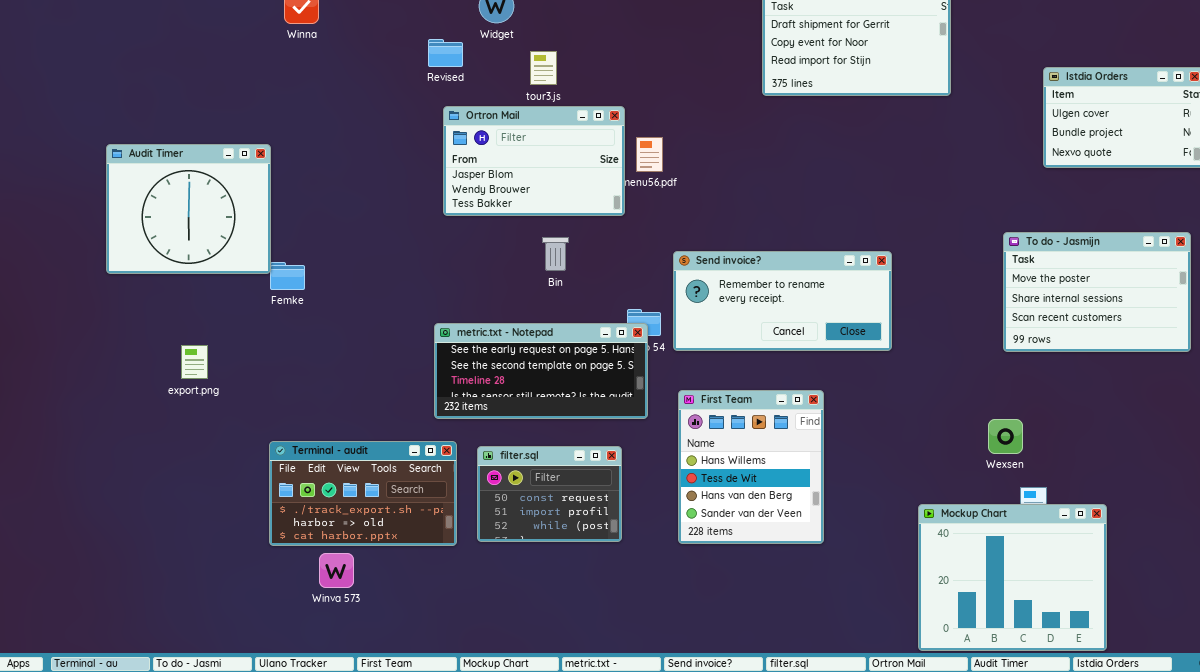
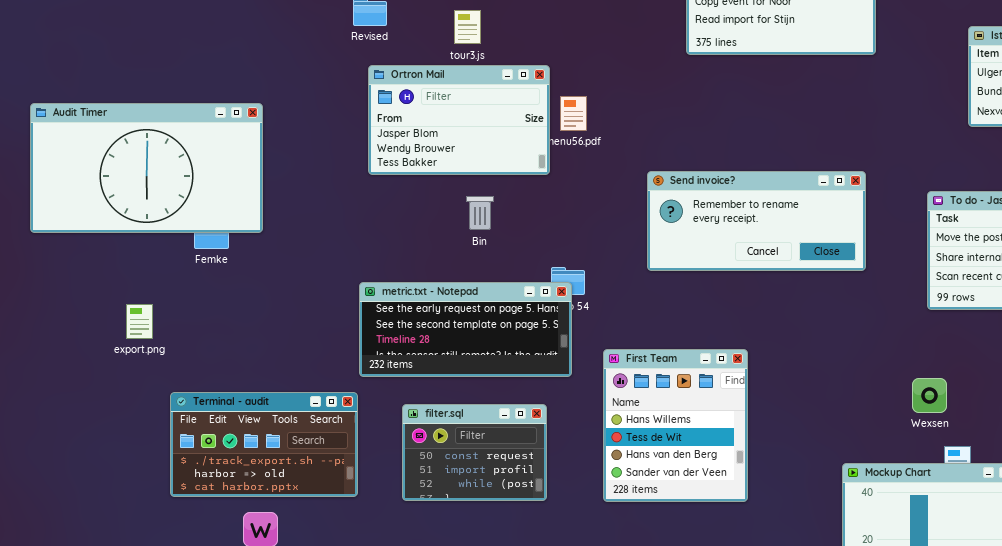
Audit Timer: [106,144,271,274] -> [30,103,263,233], resized
Send invoice?: [673,251,892,351] -> [647,171,866,271], moved
export.png: [181,345,208,379] -> [126,304,153,339], moved
Terminal - audit: [269,441,457,546] -> [170,392,358,497], moved

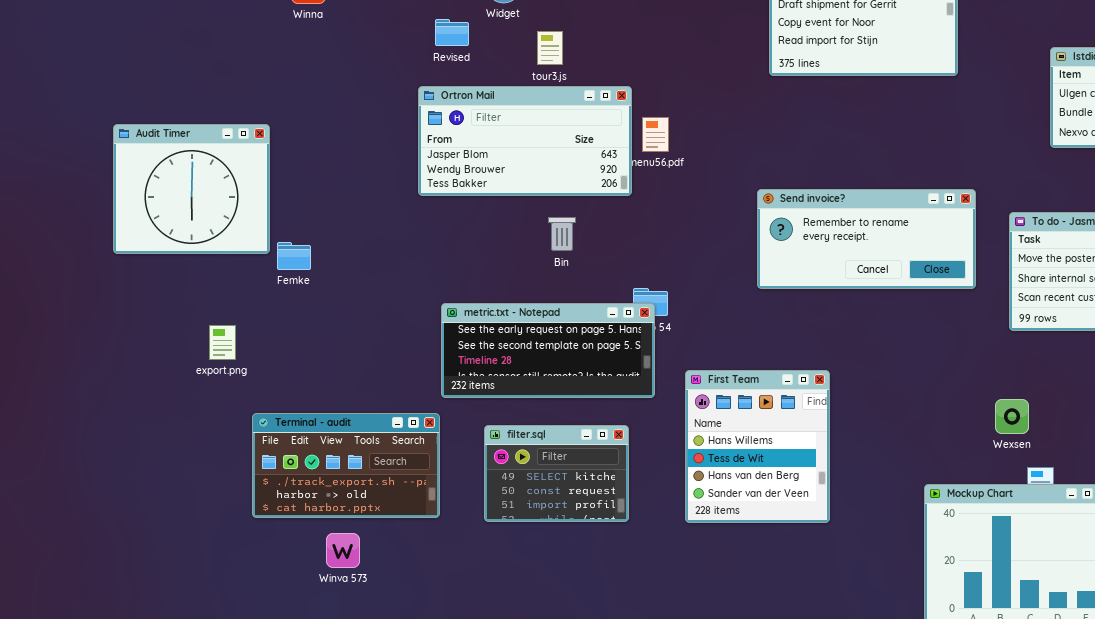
Ortron Mail: [368,65,550,175] -> [418,86,632,196], resized
Audit Timer: [30,103,263,233] -> [113,124,270,254], resized
Send invoice?: [647,171,866,271] -> [757,189,976,289], moved
filter.sql: [402,404,547,501] -> [484,425,629,522], scrolled up 1 row

